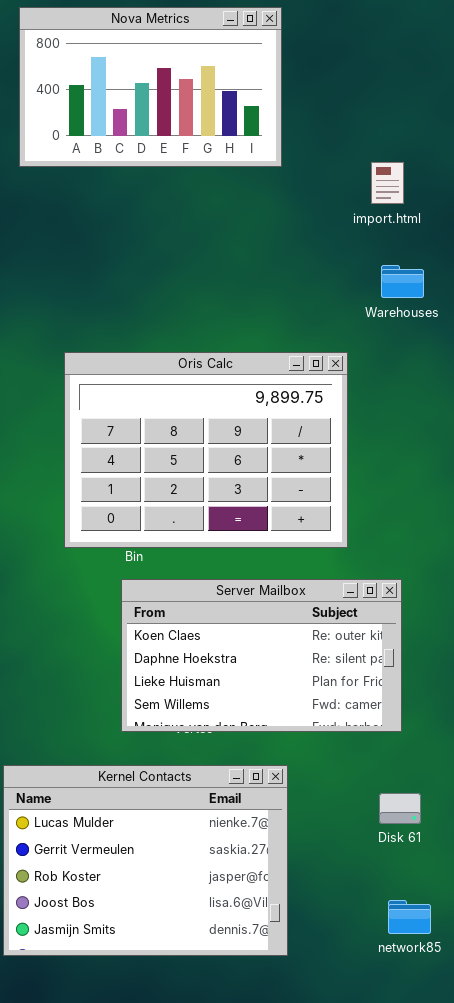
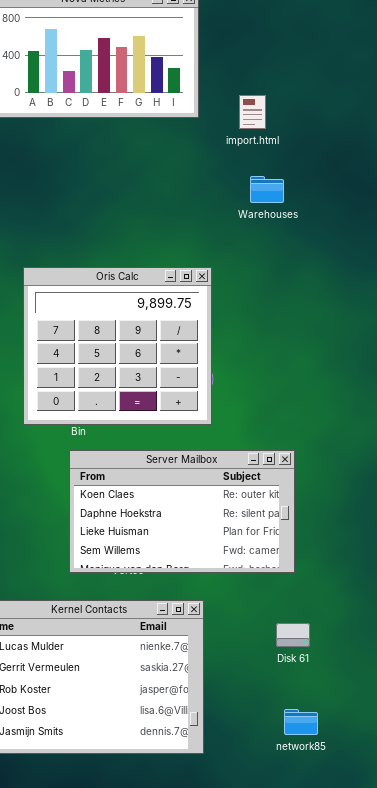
import.html: [371,162,404,204] -> [239,95,266,129], moved
Warehouses: [381,265,424,298] -> [250,176,284,203], moved
Oris Calc: [64,352,348,548] -> [23,267,212,425], resized

